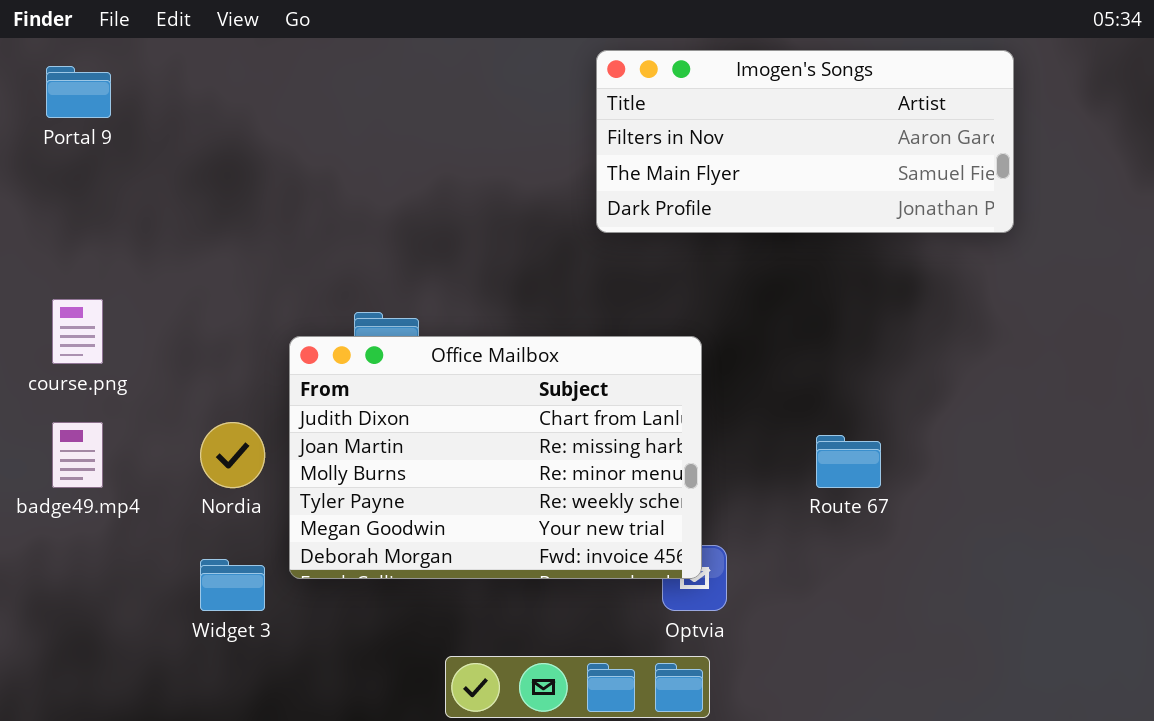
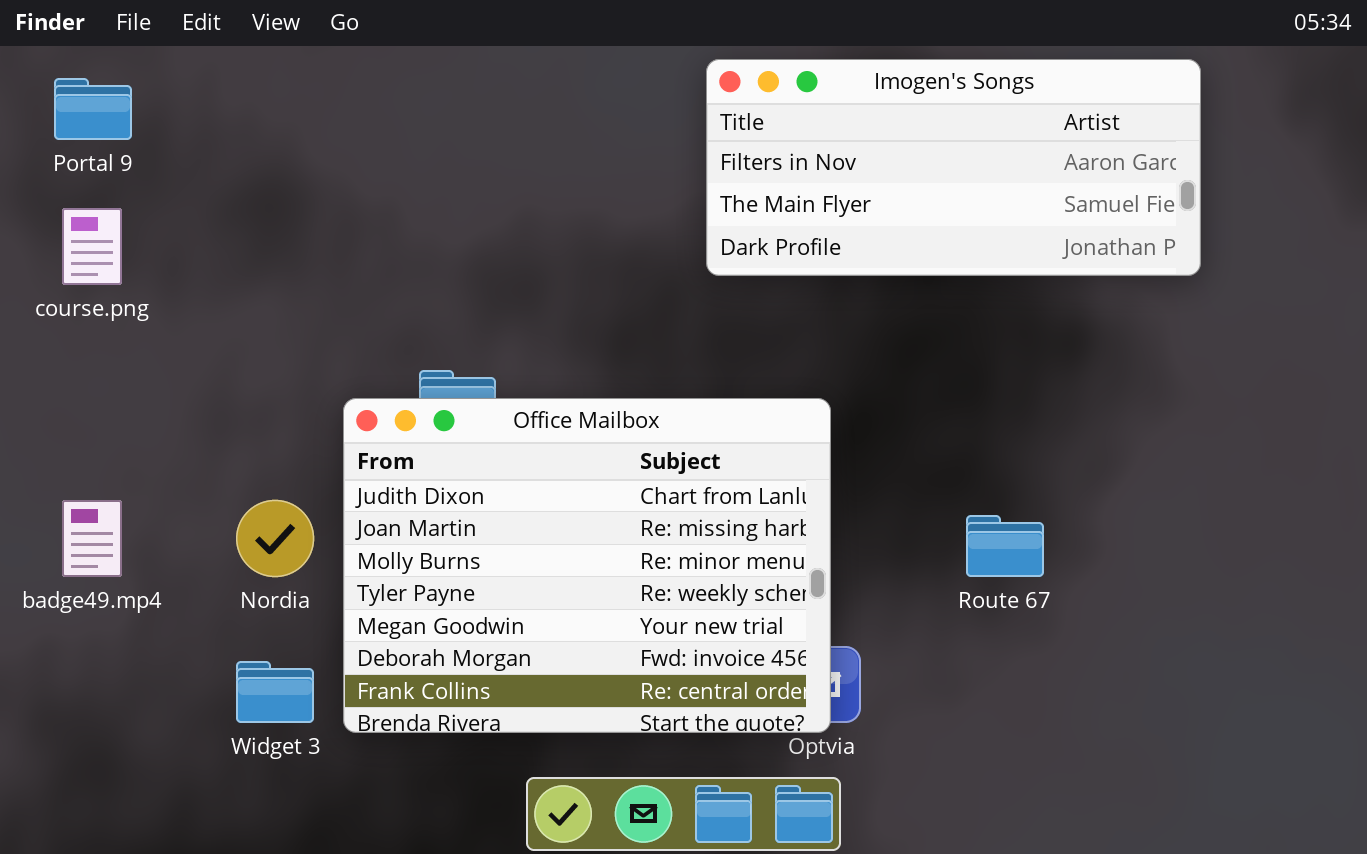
course.png: [52,299,103,364] -> [62,208,122,285], moved
Office Mailbox: [289,336,702,579] -> [343,398,831,733], resized

